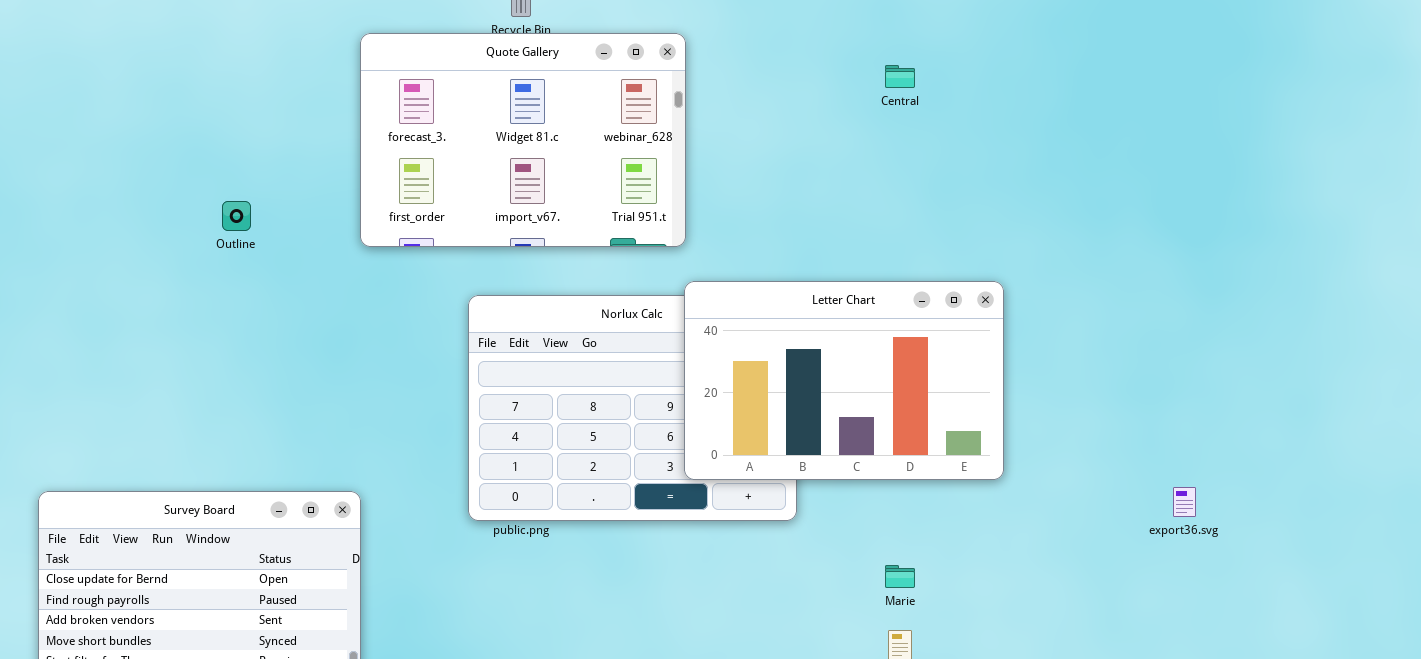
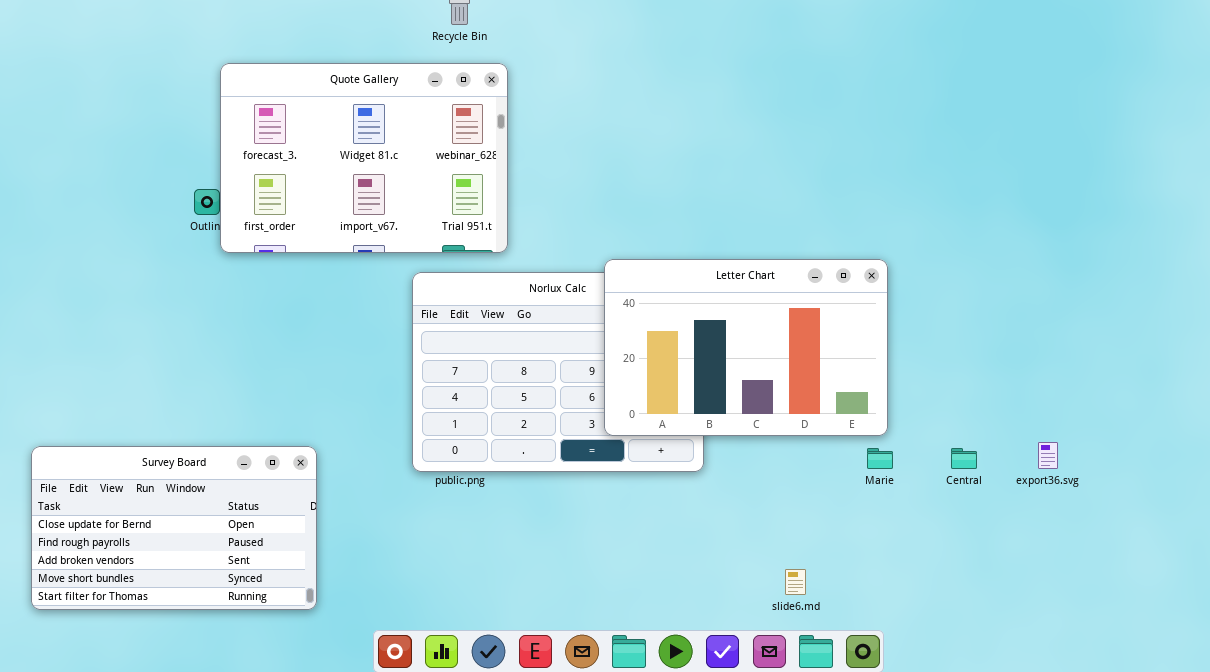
Quote Gallery: [360,33,686,247] -> [220,63,508,253], moved
Central: [885,65,915,88] -> [951,448,977,469], moved
Marie: [885,565,915,588] -> [867,448,893,469], moved

